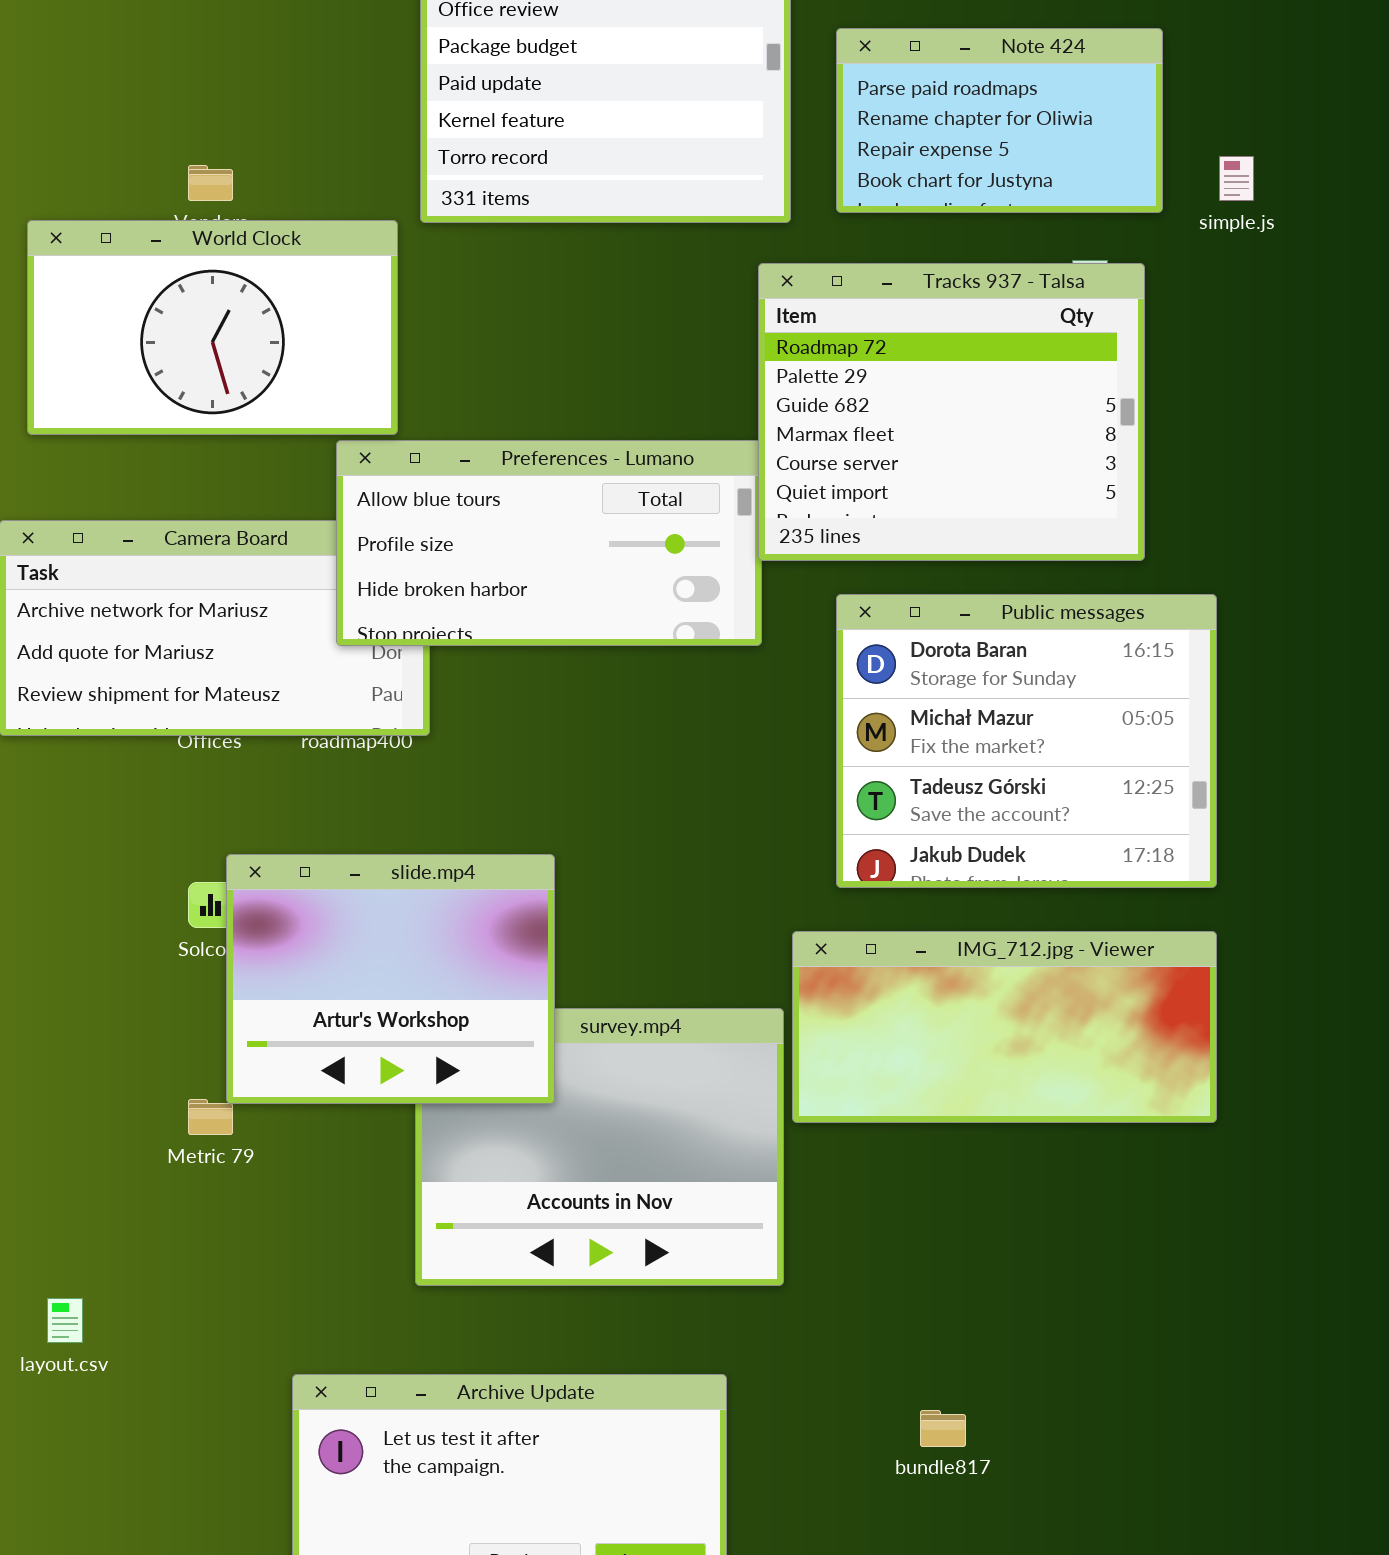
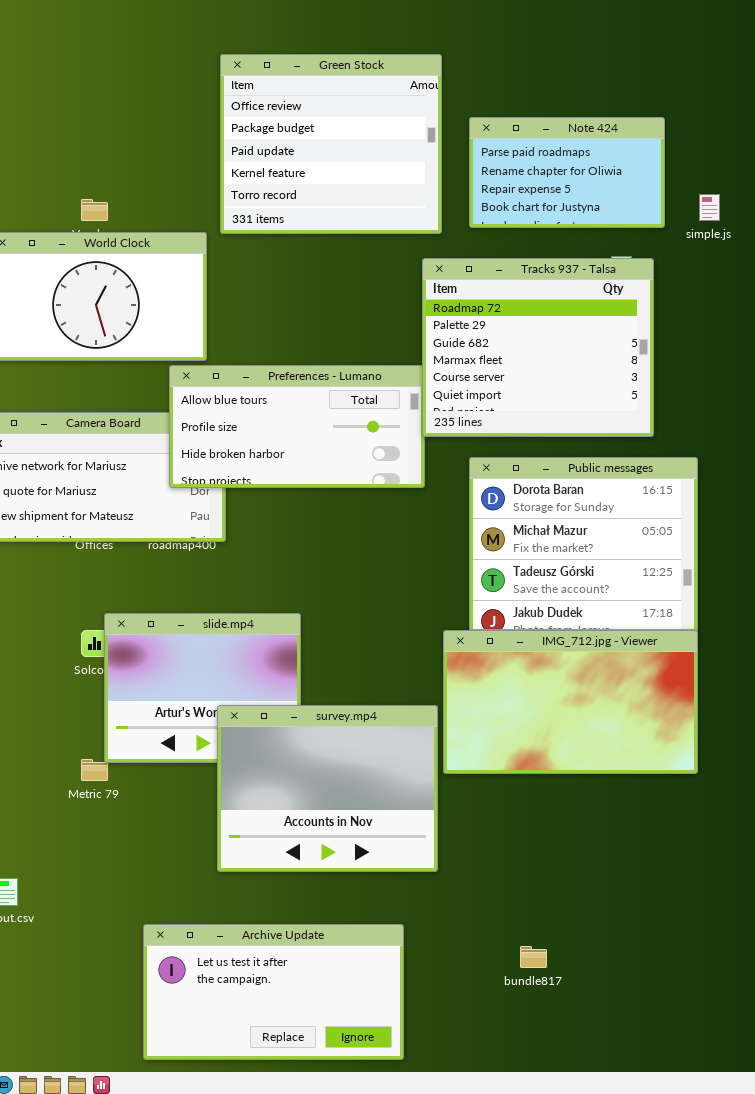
IMG_712.jpg - Viewer: [792,931,1217,1123] -> [443,630,698,774], resized
survey.mp4: [415,1008,784,1286] -> [217,705,438,872], raised

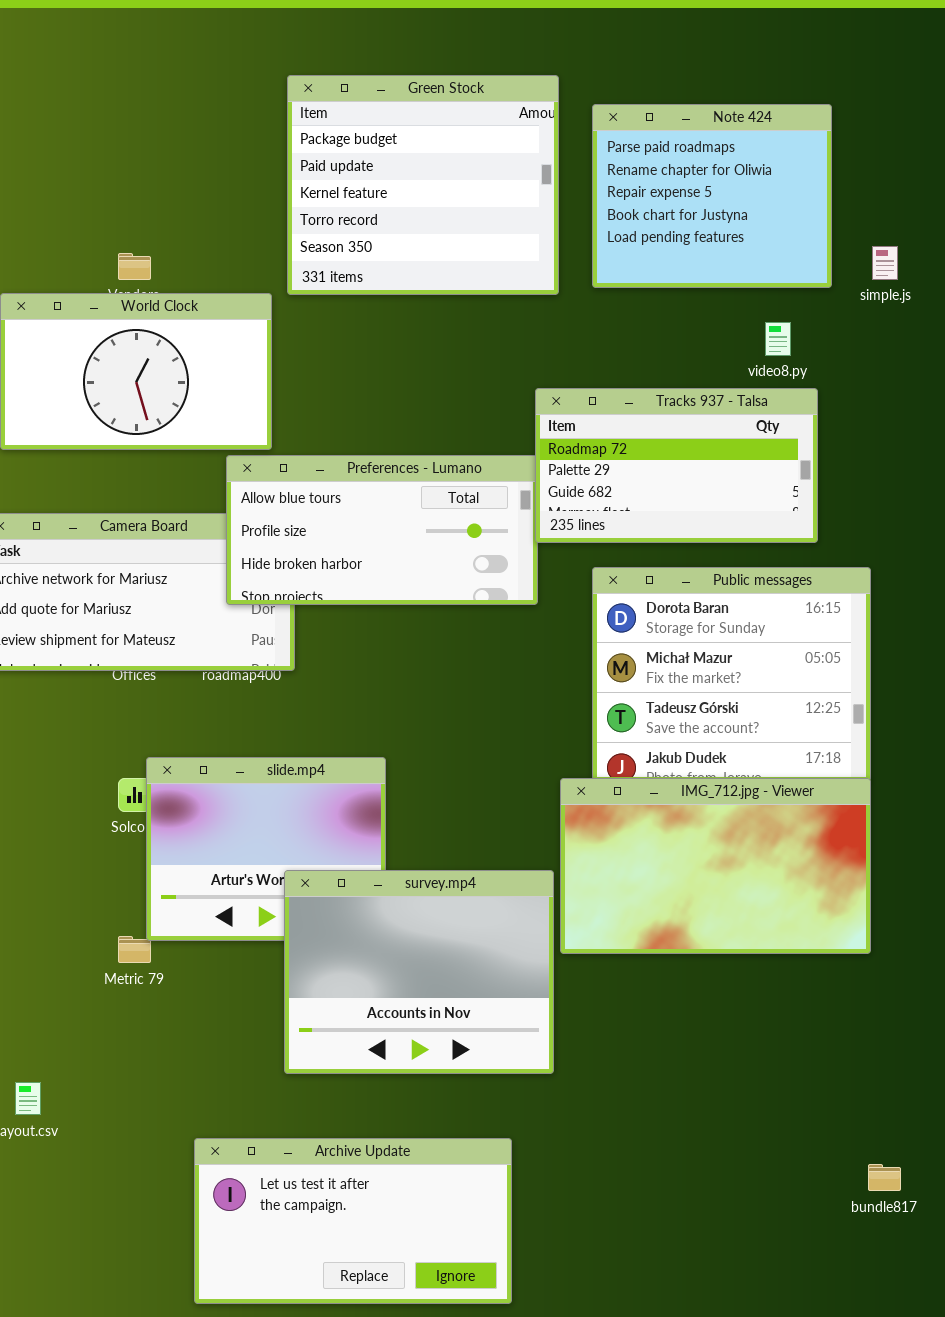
Green Stock: [220,54,442,234] -> [287,75,559,295], scrolled down 1 row
Note 424: [469,117,665,228] -> [592,104,832,288], resized
Tracks 937 - Talsa: [422,258,654,437] -> [535,388,818,543], resized
bundle817: [520,946,547,968] -> [868,1164,901,1191], moved

